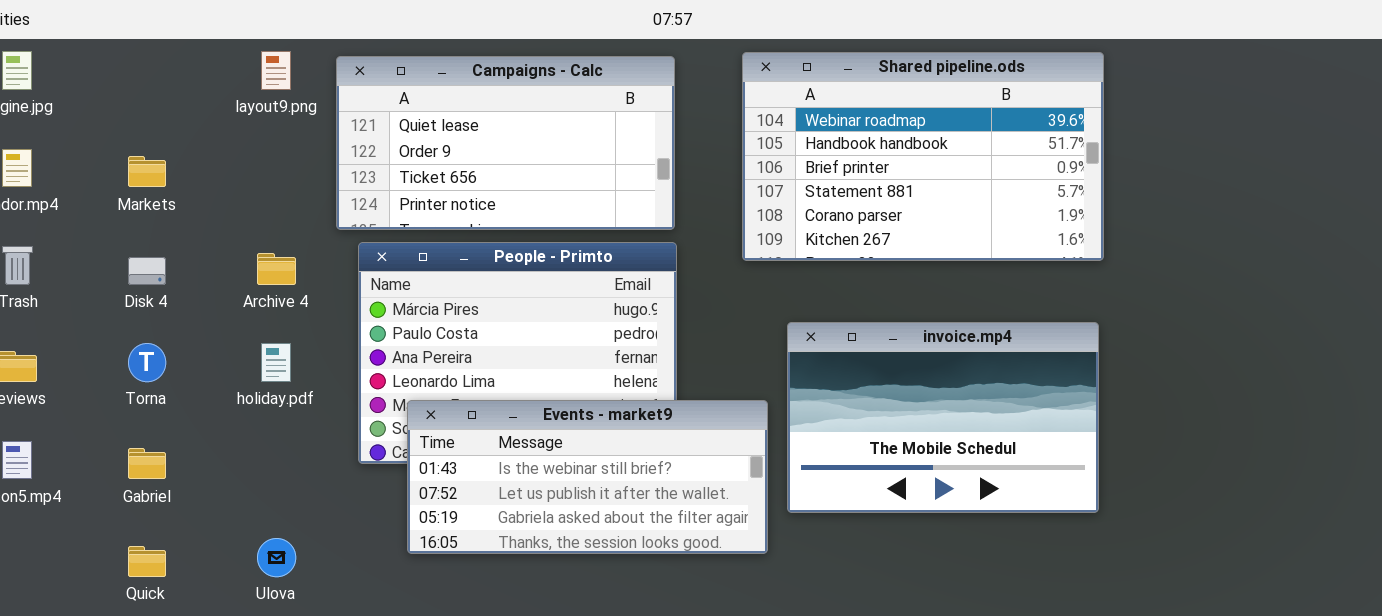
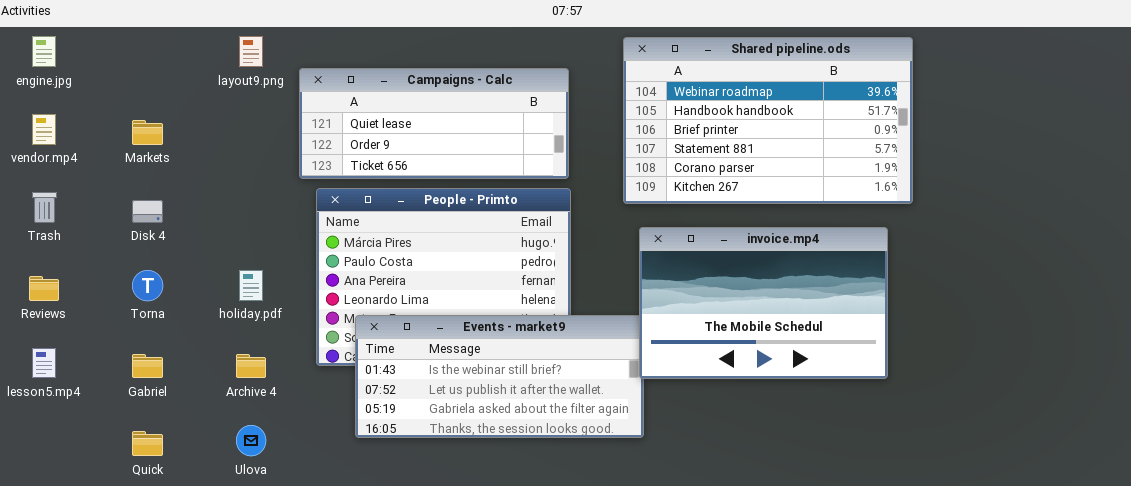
Campaigns - Calc: [336,56,675,230] -> [299,68,569,179], resized
Archive 4: [257,253,296,285] -> [236,354,266,378], moved
invoice.mp4: [787,322,1099,513] -> [639,227,888,379], moved

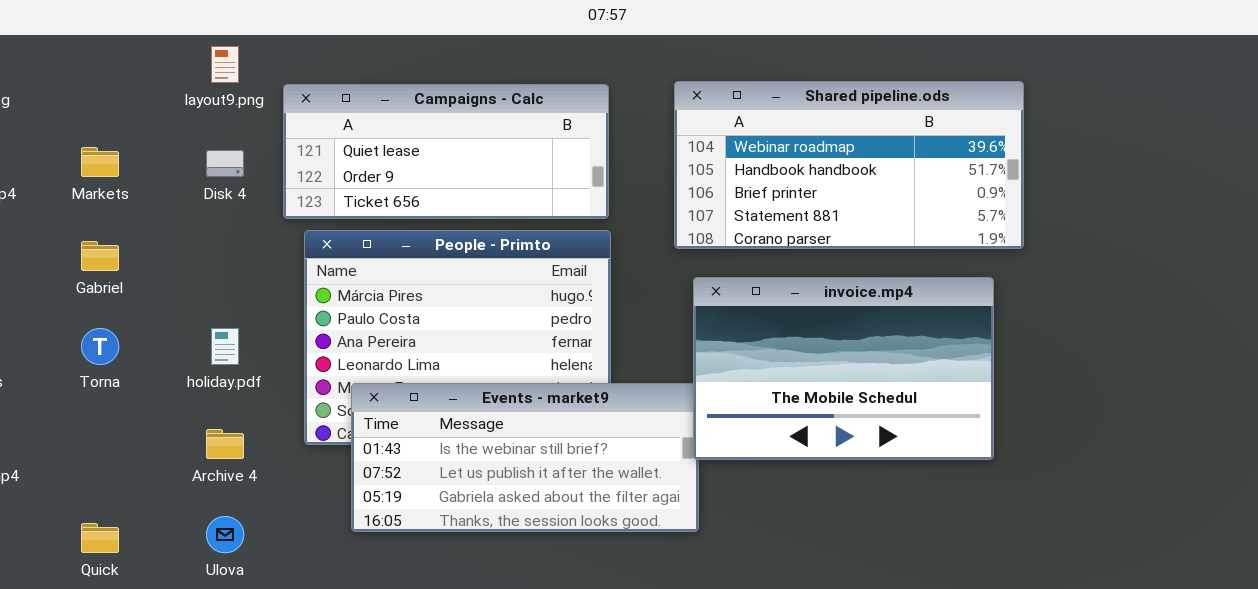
Shared pipeline.ods: [623,37,913,204] -> [674,81,1024,249], resized
Disk 4: [132,200,163,223] -> [206,150,244,177], moved
Gabriel: [132,354,163,378] -> [81,241,119,271], moved

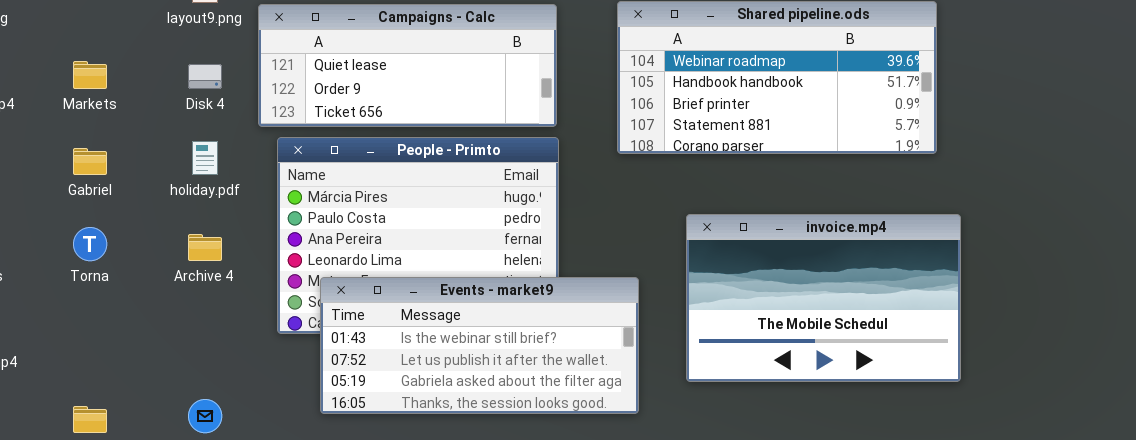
invoice.mp4: [693,277,994,460] -> [686,214,961,382], moved
holiday.pdf: [211,328,239,365] -> [192,141,218,175], moved
Archive 4: [206,429,244,459] -> [188,234,222,261], moved

